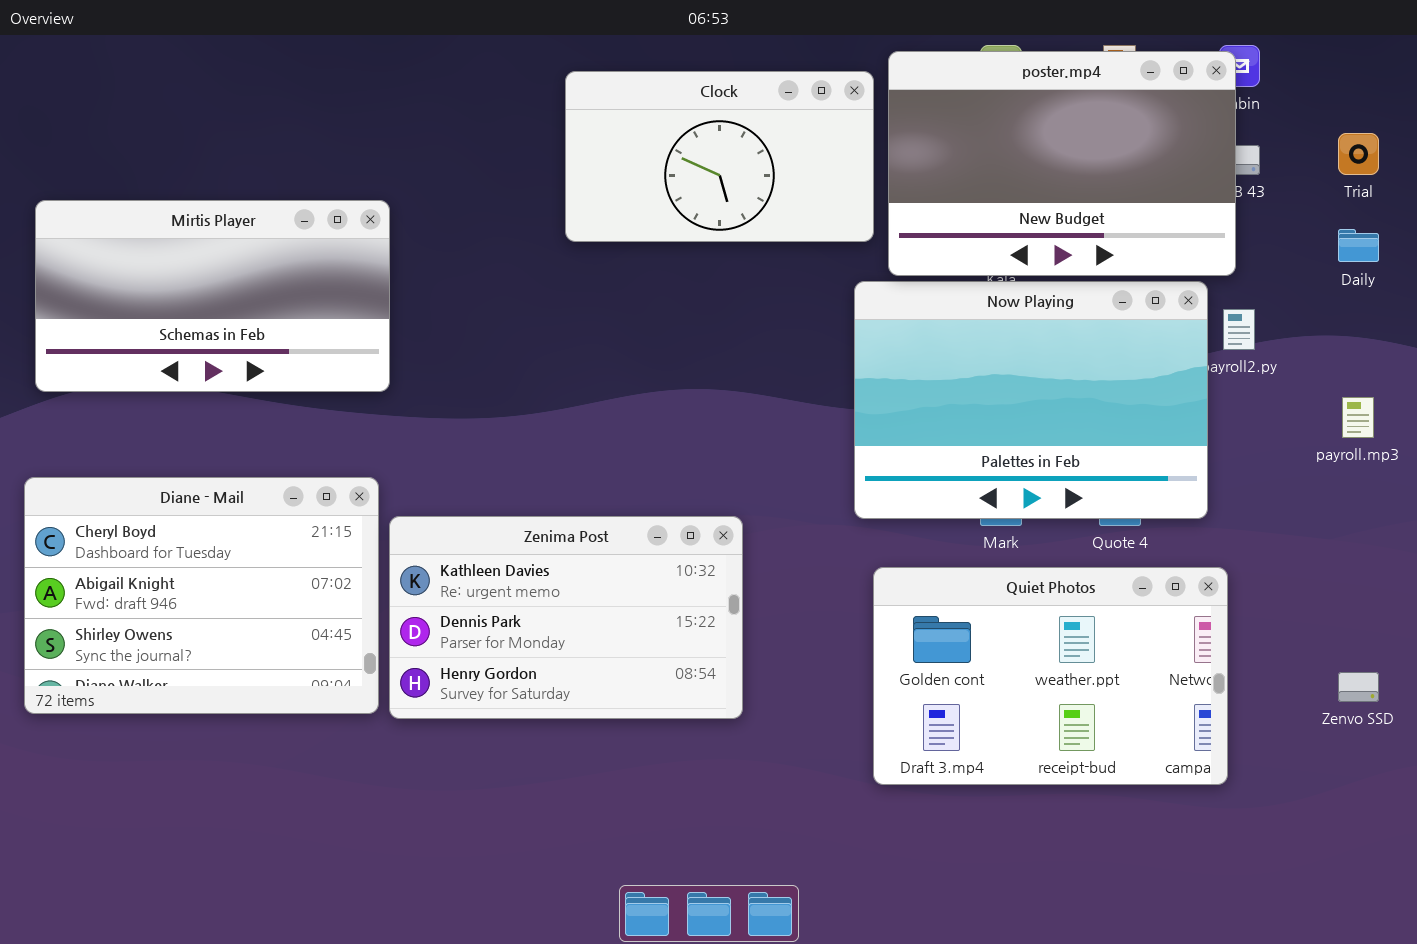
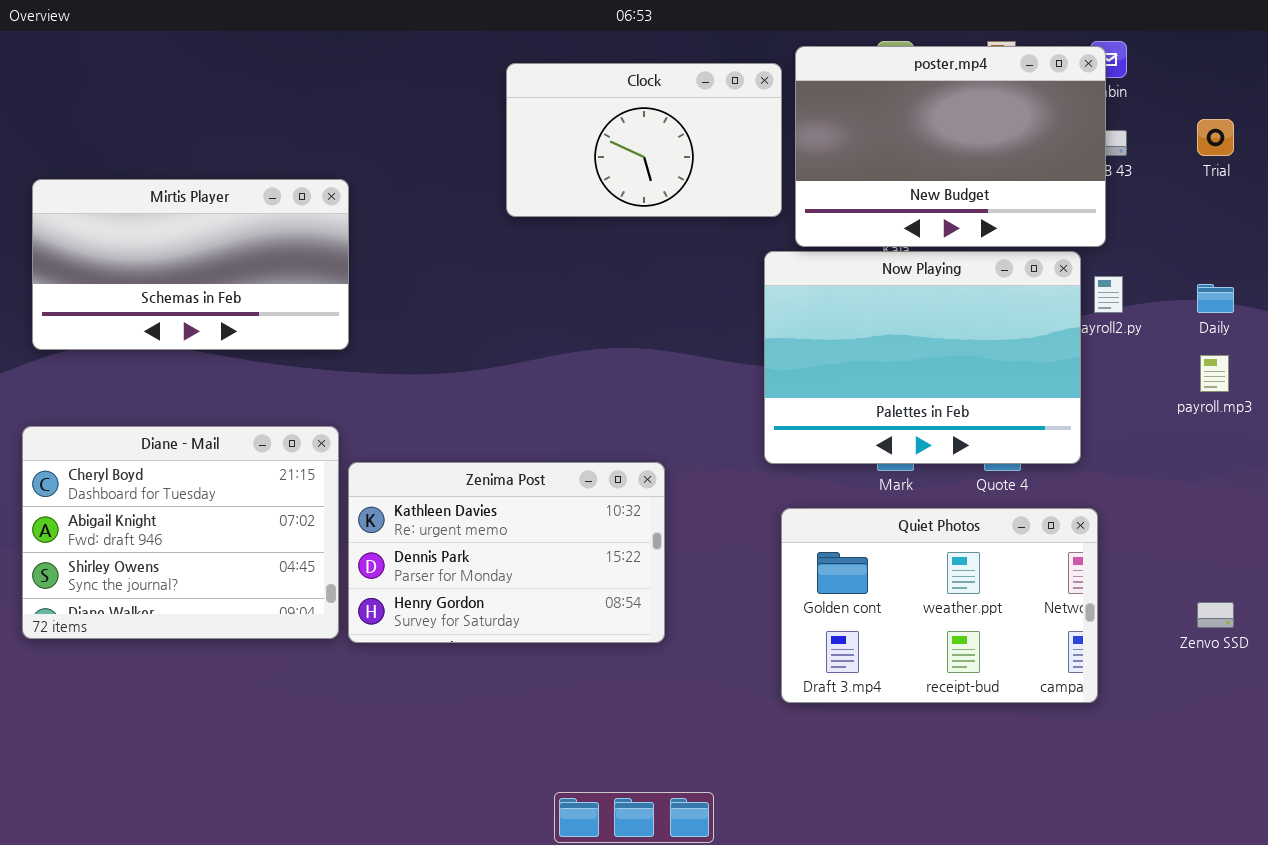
Daily: [1338,229,1379,262] -> [1197,284,1234,313], moved

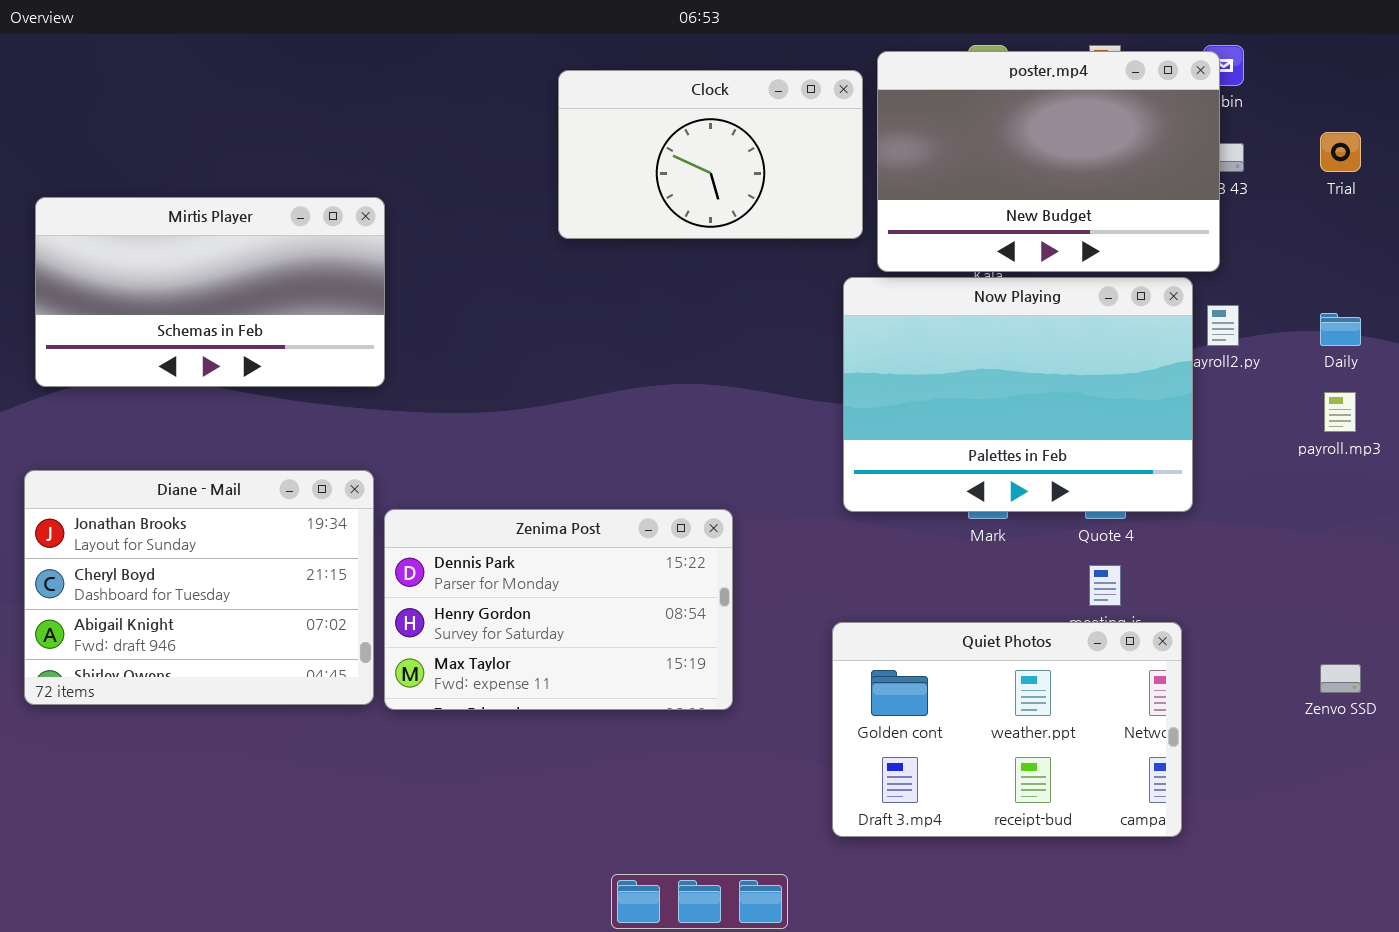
Diane - Mail: [22,426,339,639] -> [24,470,374,705], scrolled up 1 row
Zenima Post: [348,462,665,643] -> [384,509,733,710], scrolled down 1 row
Quiet Photos: [781,508,1098,703] -> [832,622,1182,837], moved

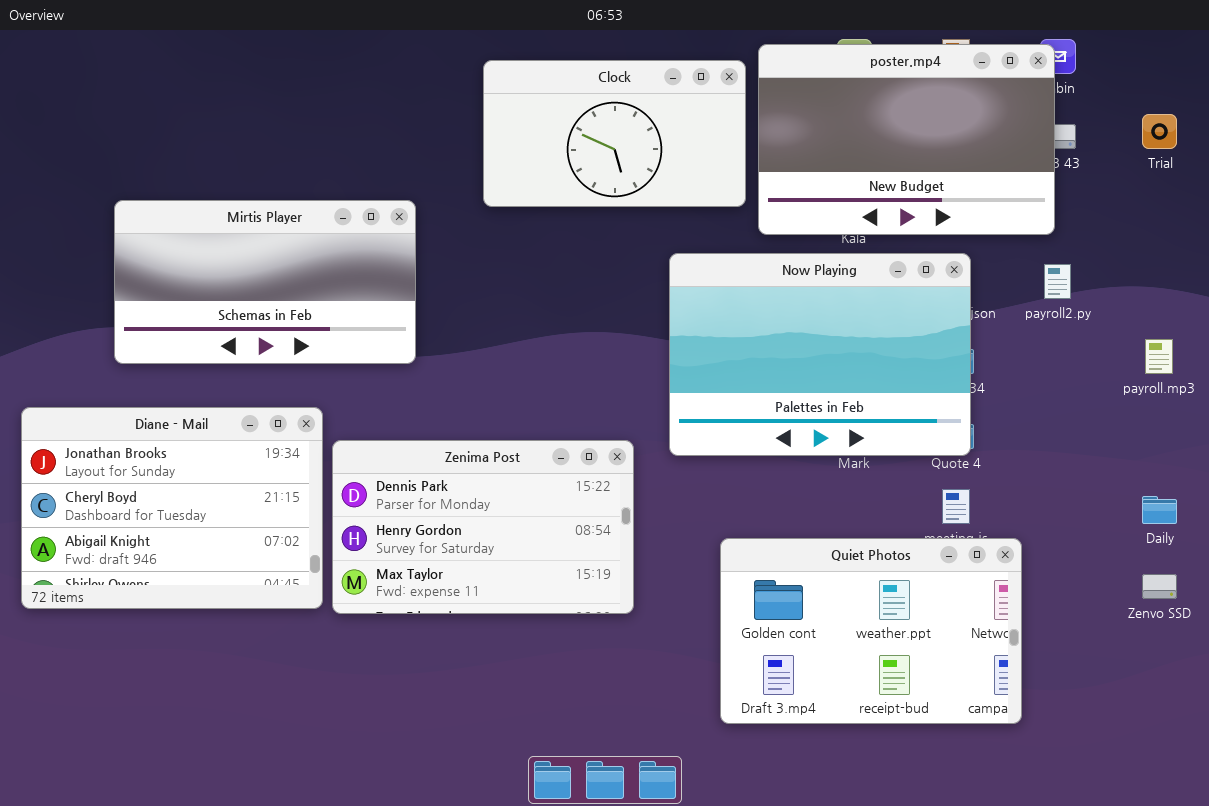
Mirtis Player: [35,197,385,387] -> [114,200,416,364], moved
Now Playing: [843,277,1193,512] -> [669,253,971,456], moved
Daily: [1320,313,1361,346] -> [1142,496,1177,524], moved

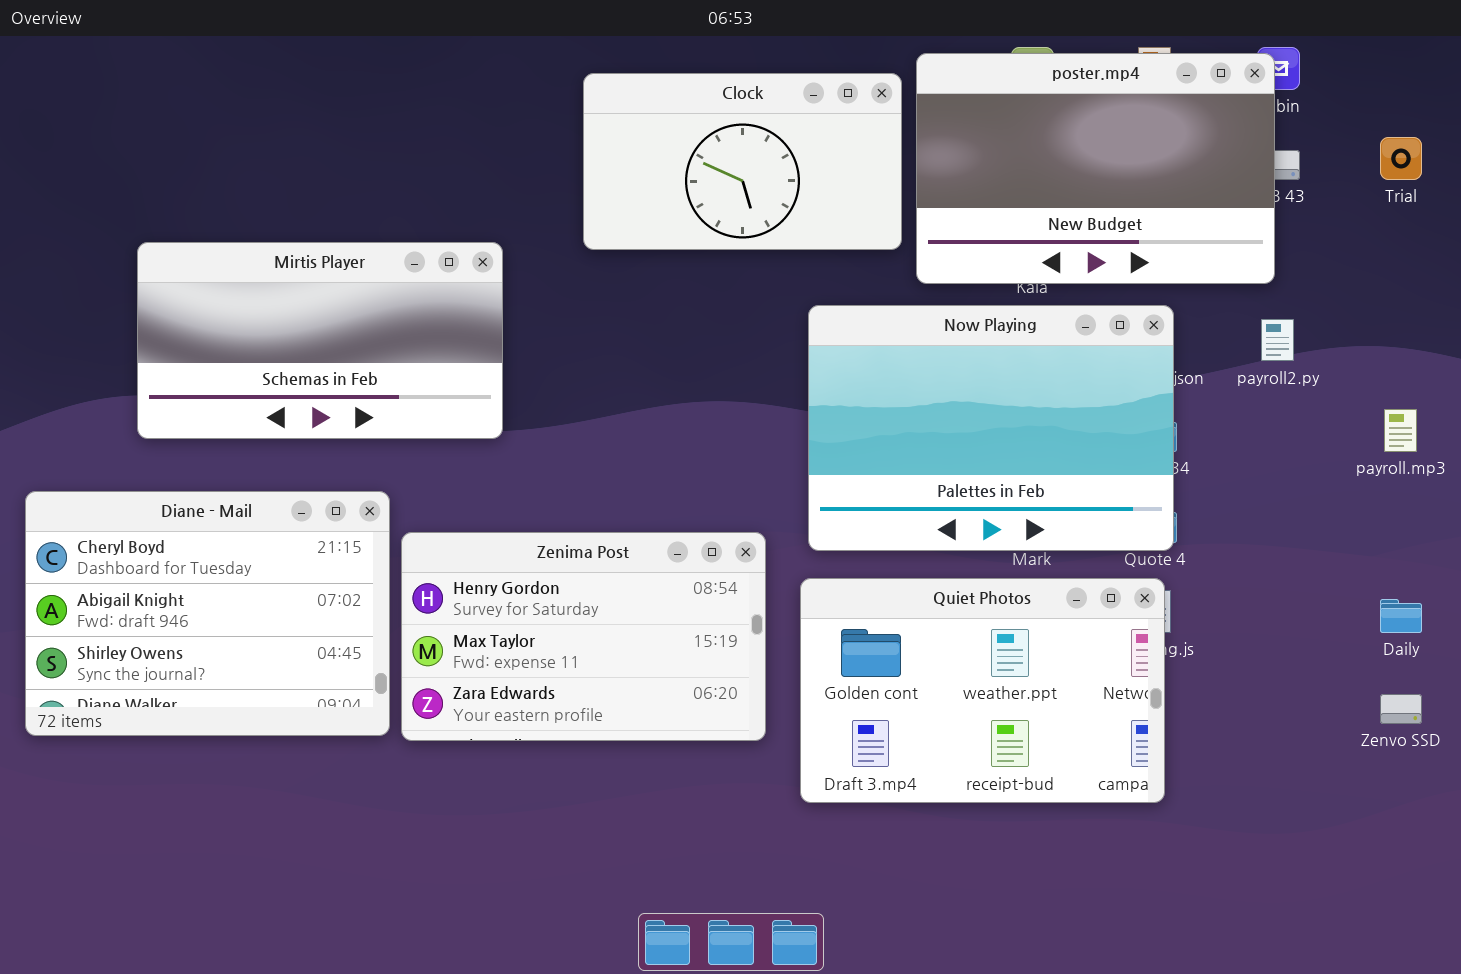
Diane - Mail: [21,407,323,609] -> [25,491,390,736], scrolled down 1 row
Zenima Post: [332,440,634,614] -> [401,532,766,741], scrolled down 1 row
Quiet Photos: [720,538,1022,724] -> [800,578,1165,803], moved

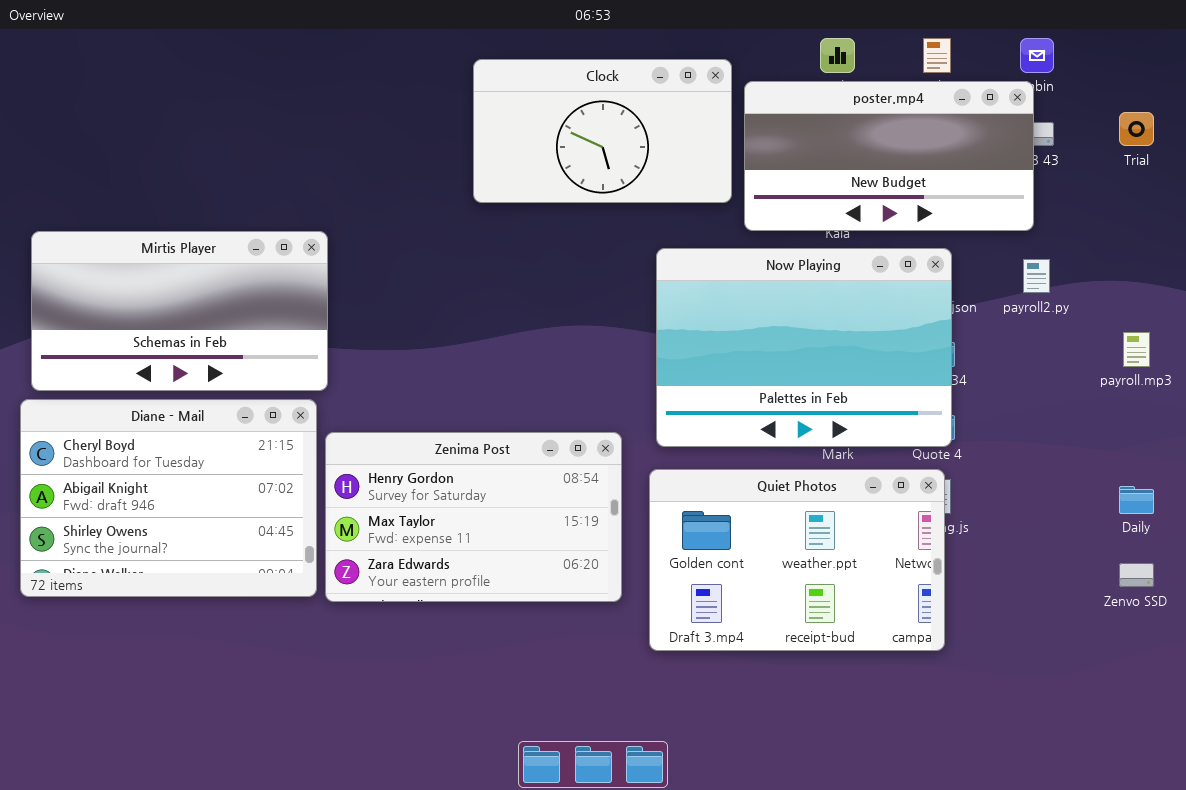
poster.mp4: [916,53,1275,284] -> [744,81,1034,231], resized
Mirtis Player: [137,242,503,439] -> [31,231,328,391], moved

